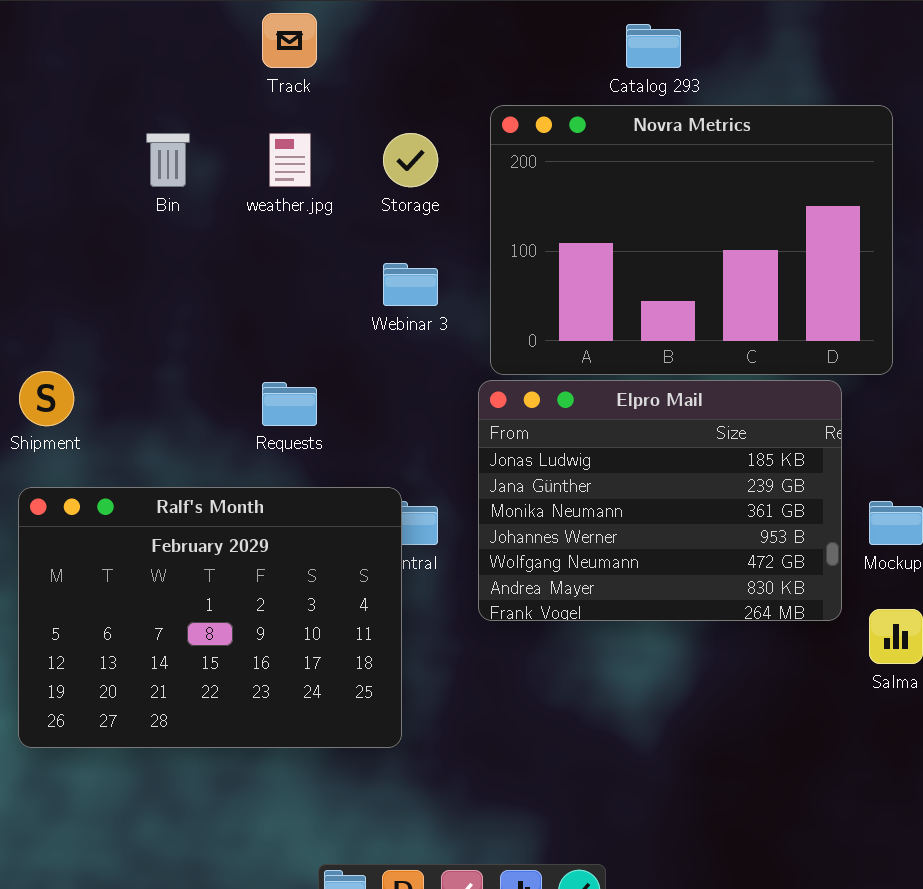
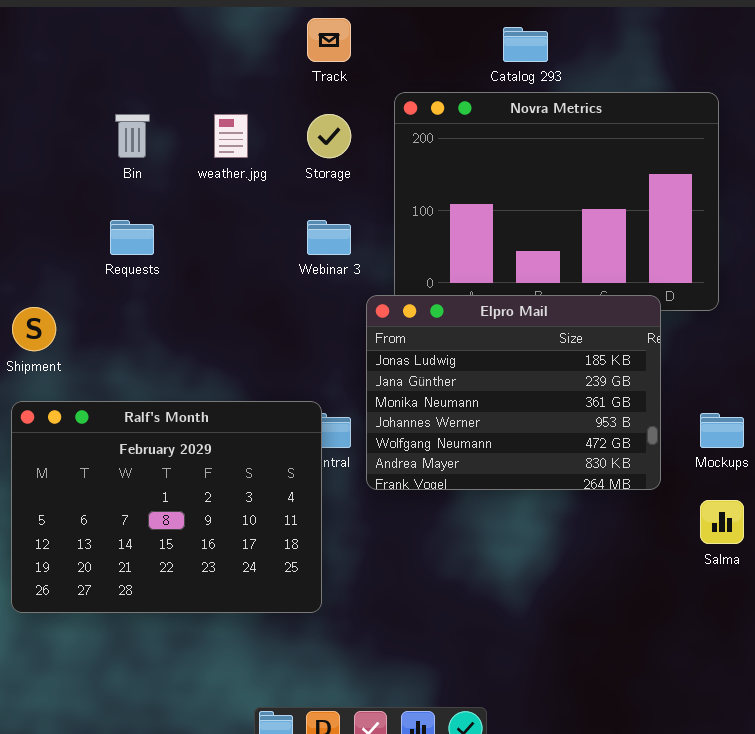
Track: [262,13,317,68] -> [307,18,351,62], moved
Elpro Mail: [478,380,842,621] -> [366,295,661,490], moved
Requests: [262,382,317,426] -> [110,220,154,255], moved

